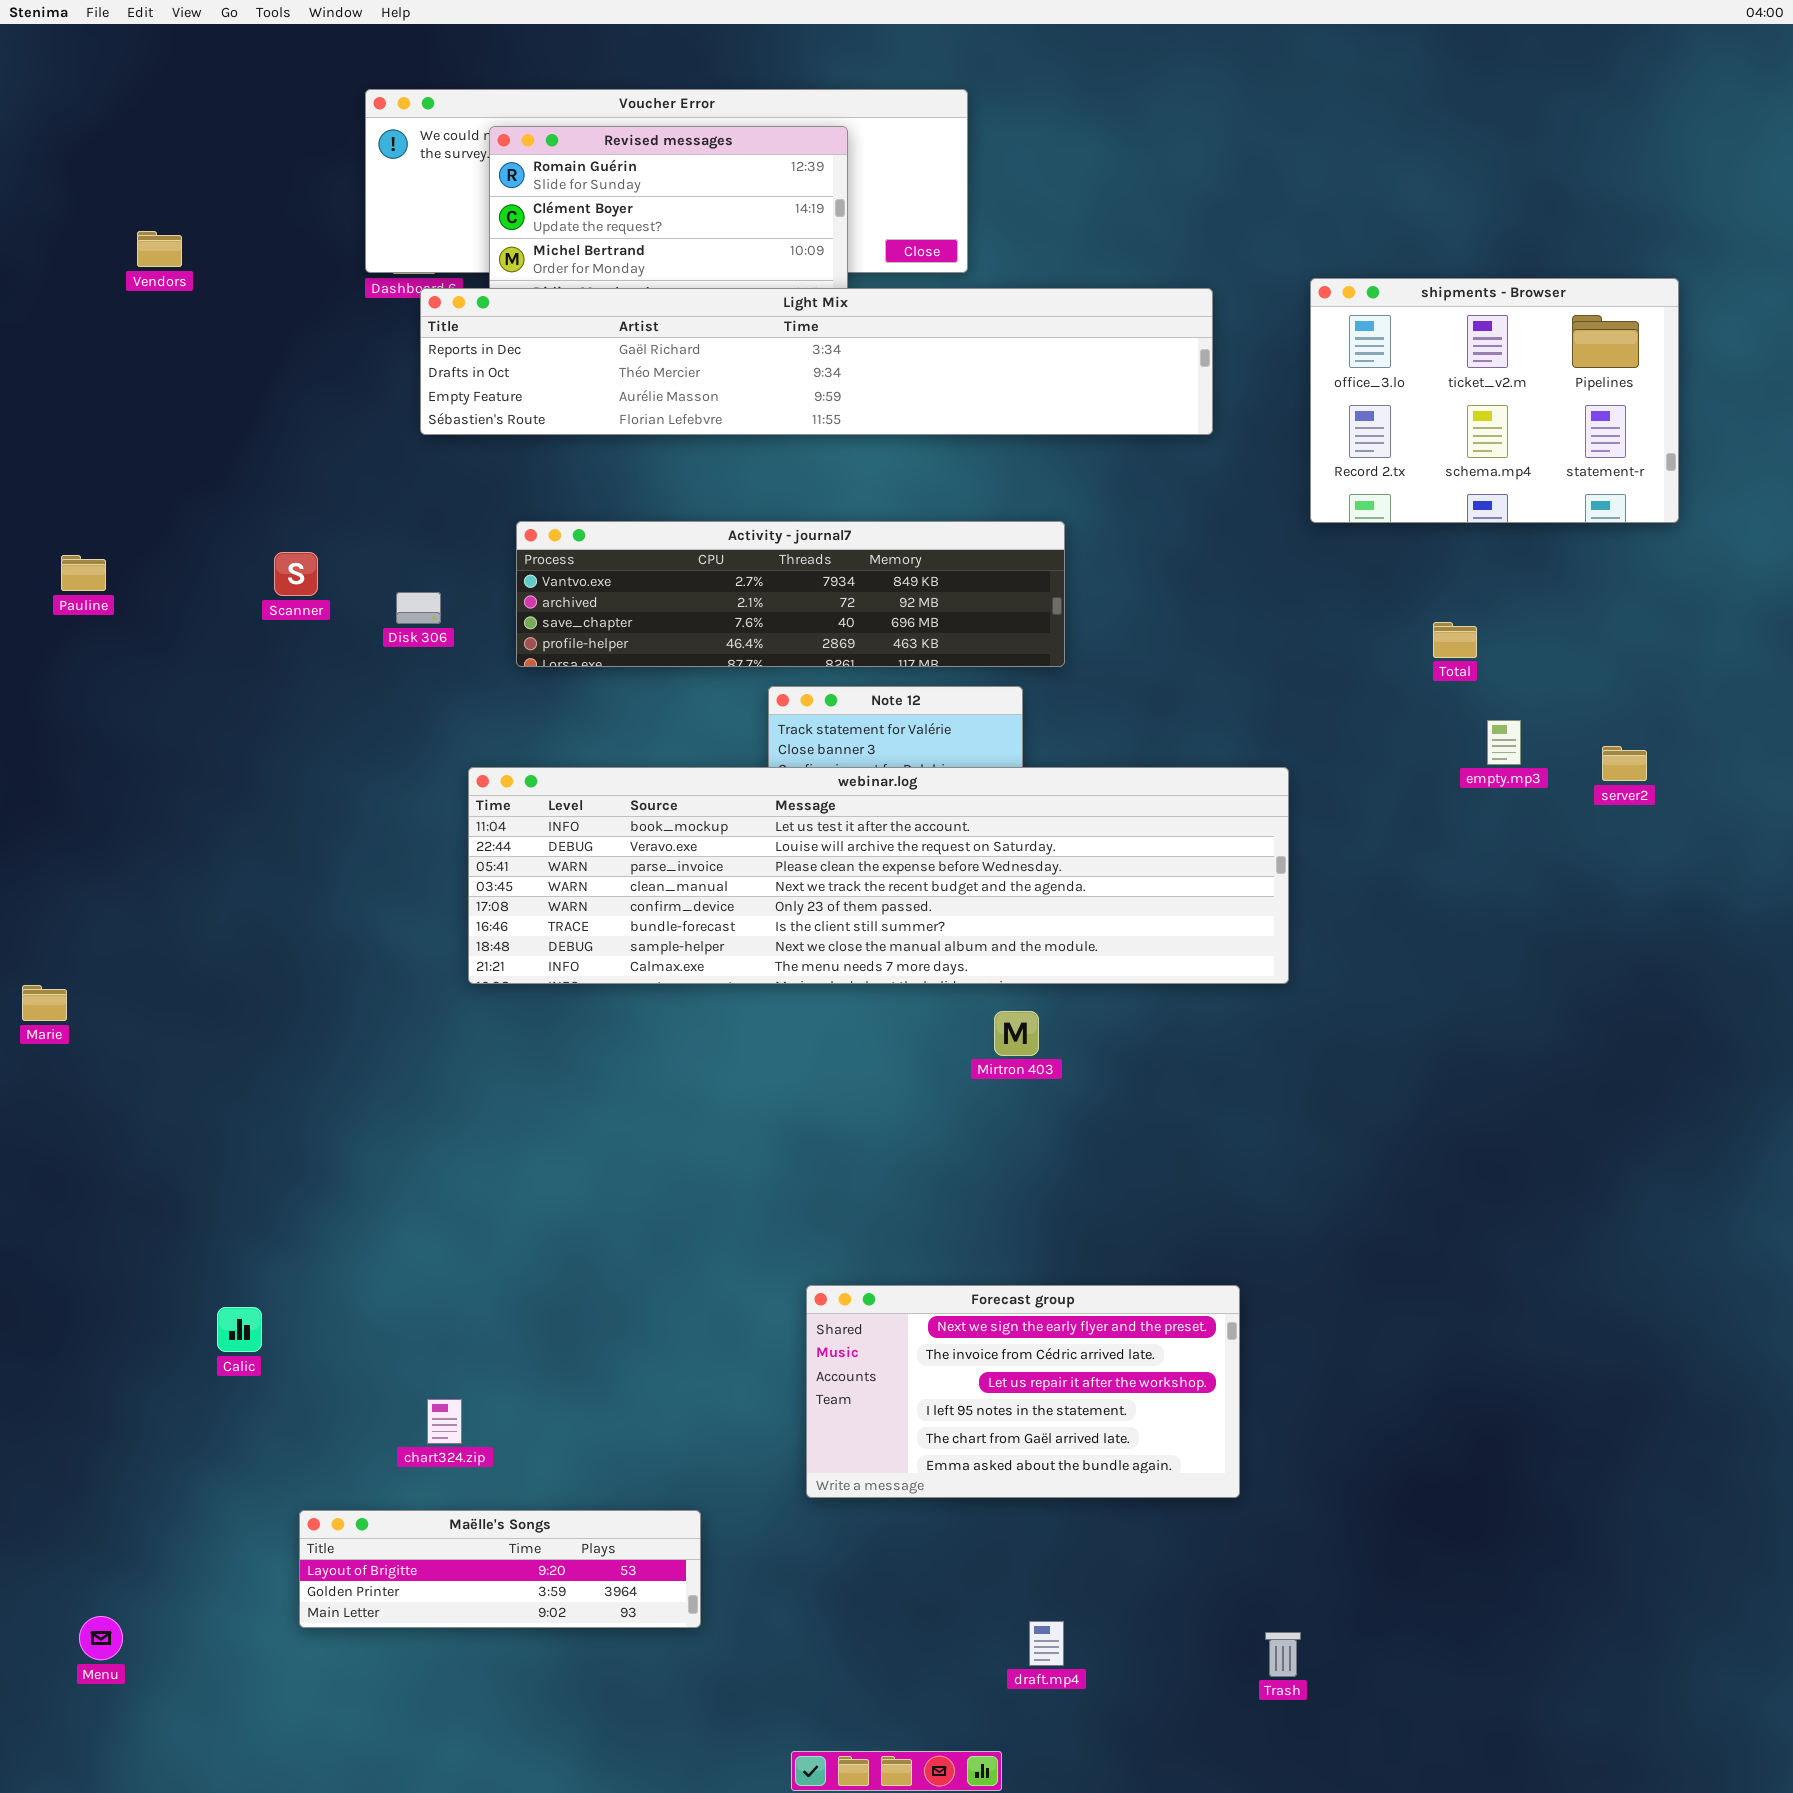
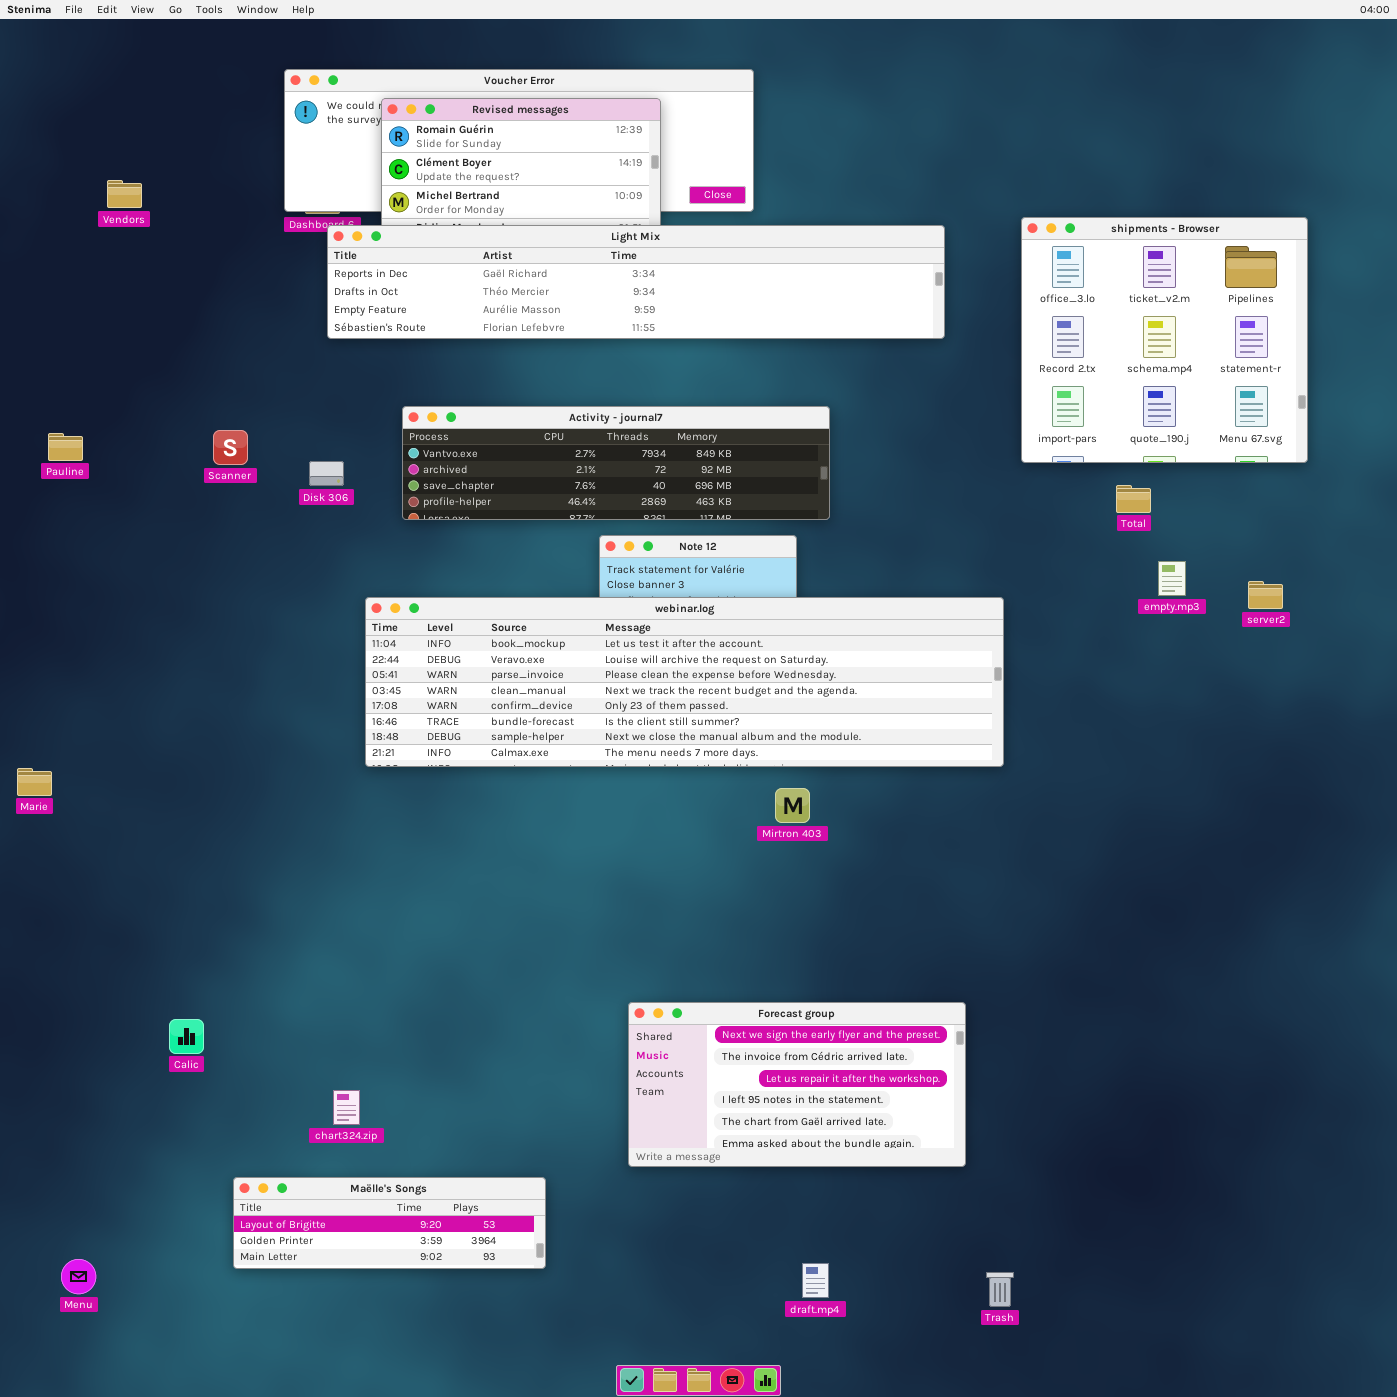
shipments - Browser: [1310,278,1679,523] -> [1021,217,1308,463], resized

